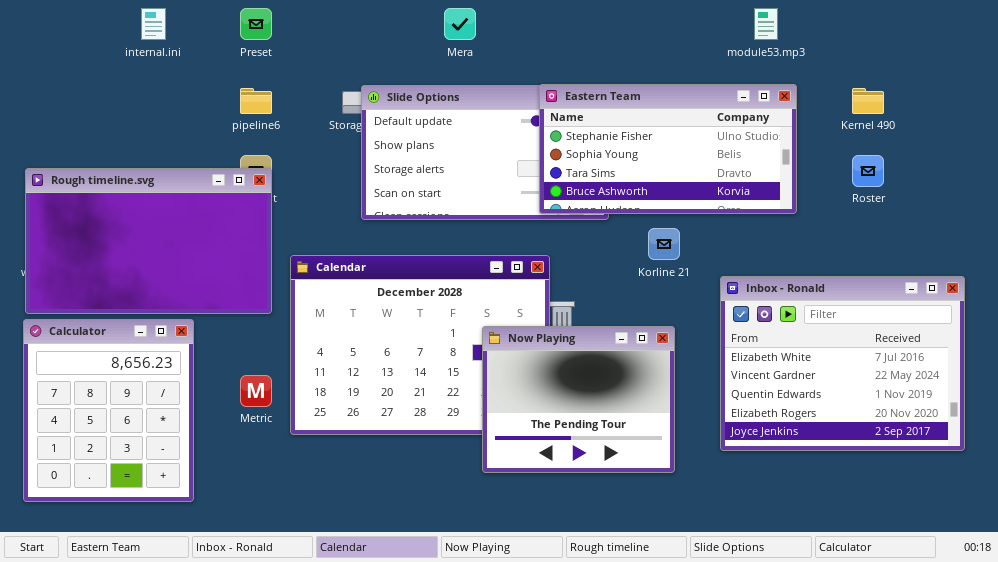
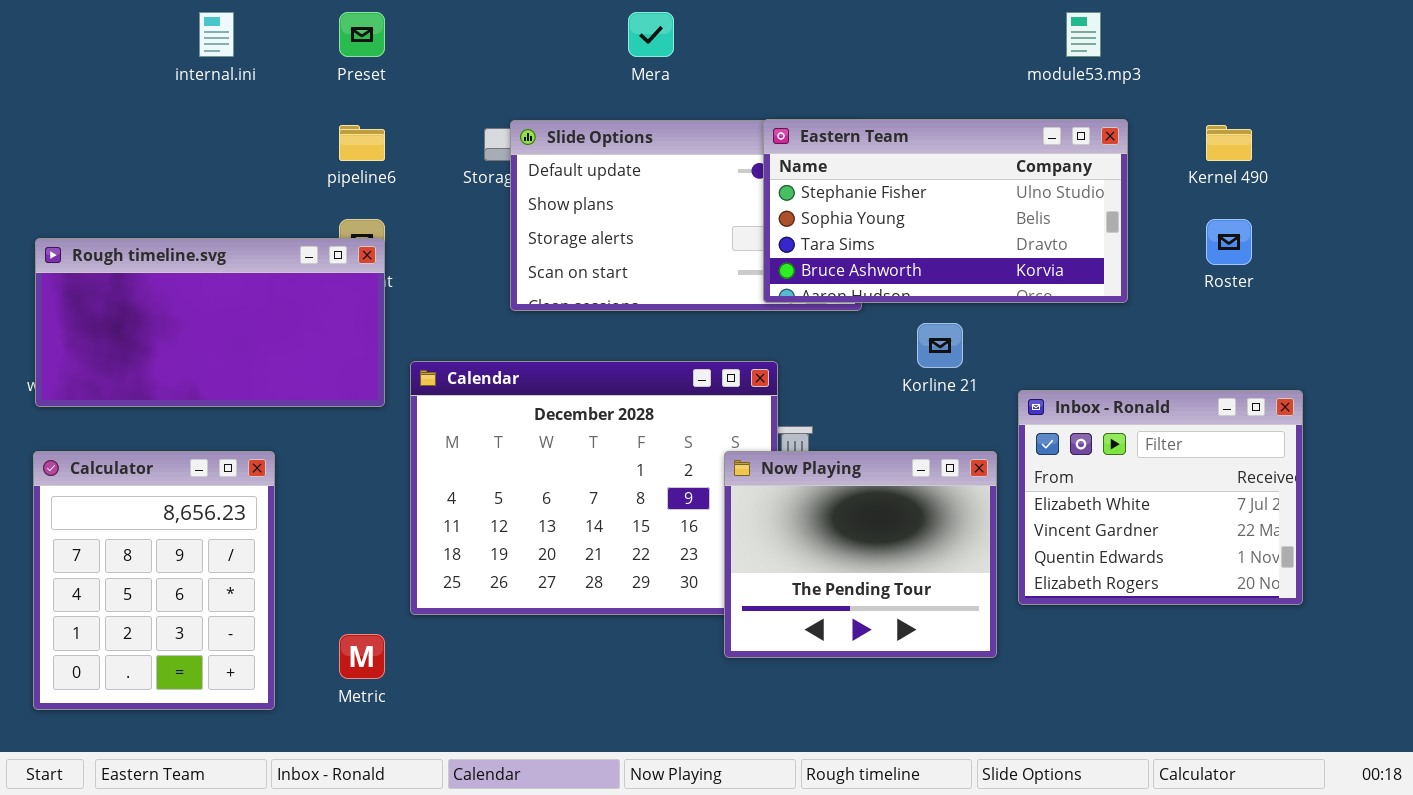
Rough timeline.svg: [25,168,272,314] -> [35,238,385,407], resized
Inbox - Ronald: [720,276,965,451] -> [1018,390,1303,605], resized
Now Playing: [482,326,675,473] -> [724,451,997,658], moved
Metric: [240,375,272,407] -> [339,634,385,679], moved

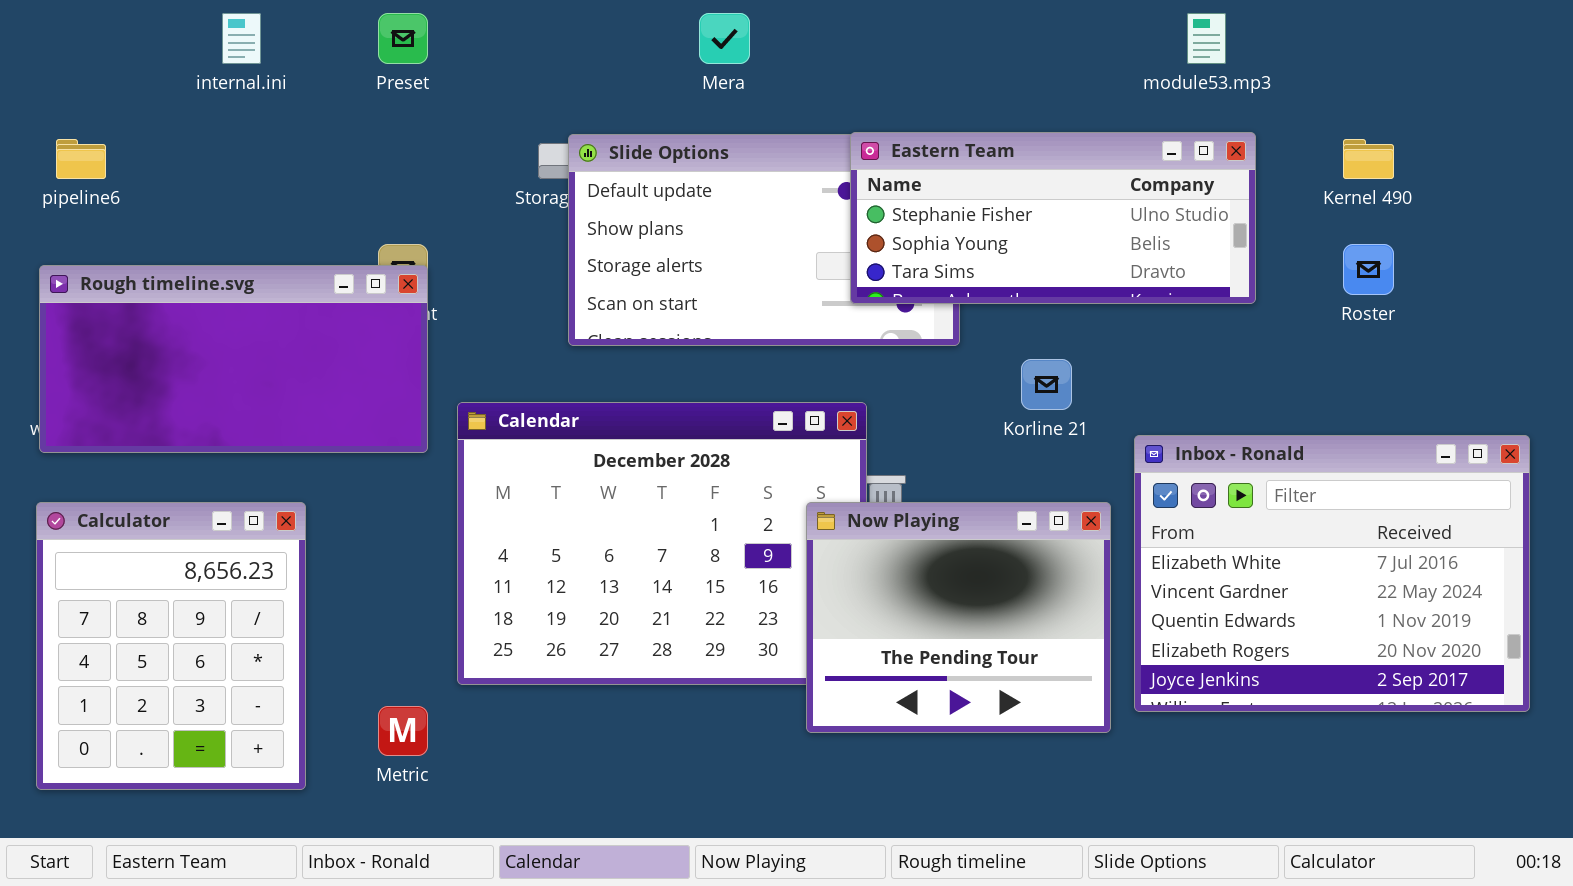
Eastern Team: [763,119,1128,303] -> [850,132,1256,304], resized
pipeline6: [339,125,385,161] -> [56,139,106,179], moved
Inbox - Ronald: [1018,390,1303,605] -> [1134,435,1530,712], resized

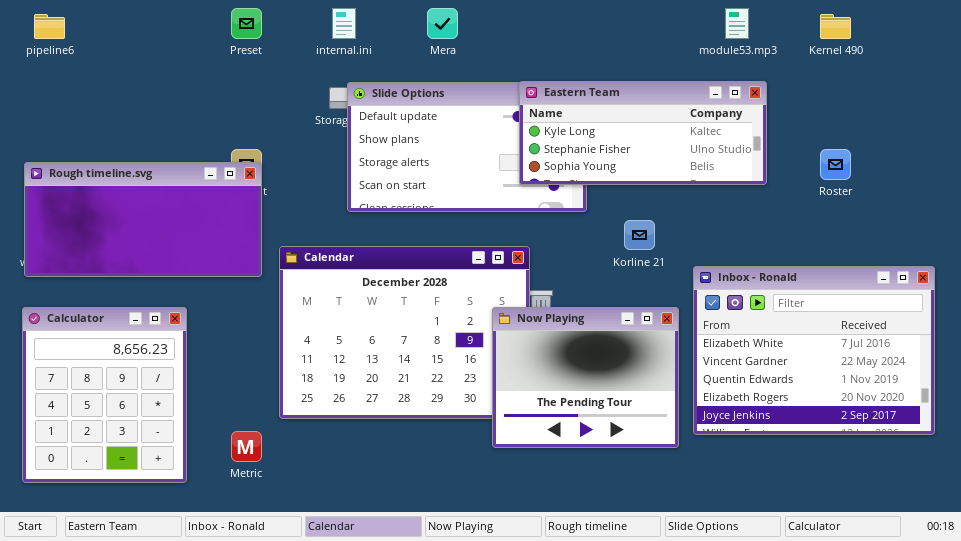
internal.ini: [222,13,261,64] -> [332,8,356,39], moved
Eastern Team: [850,132,1256,304] -> [519,81,767,185], scrolled up 1 row
pipeline6: [56,139,106,179] -> [34,14,65,39], moved
Kernel 490: [1343,139,1394,179] -> [820,14,851,39], moved

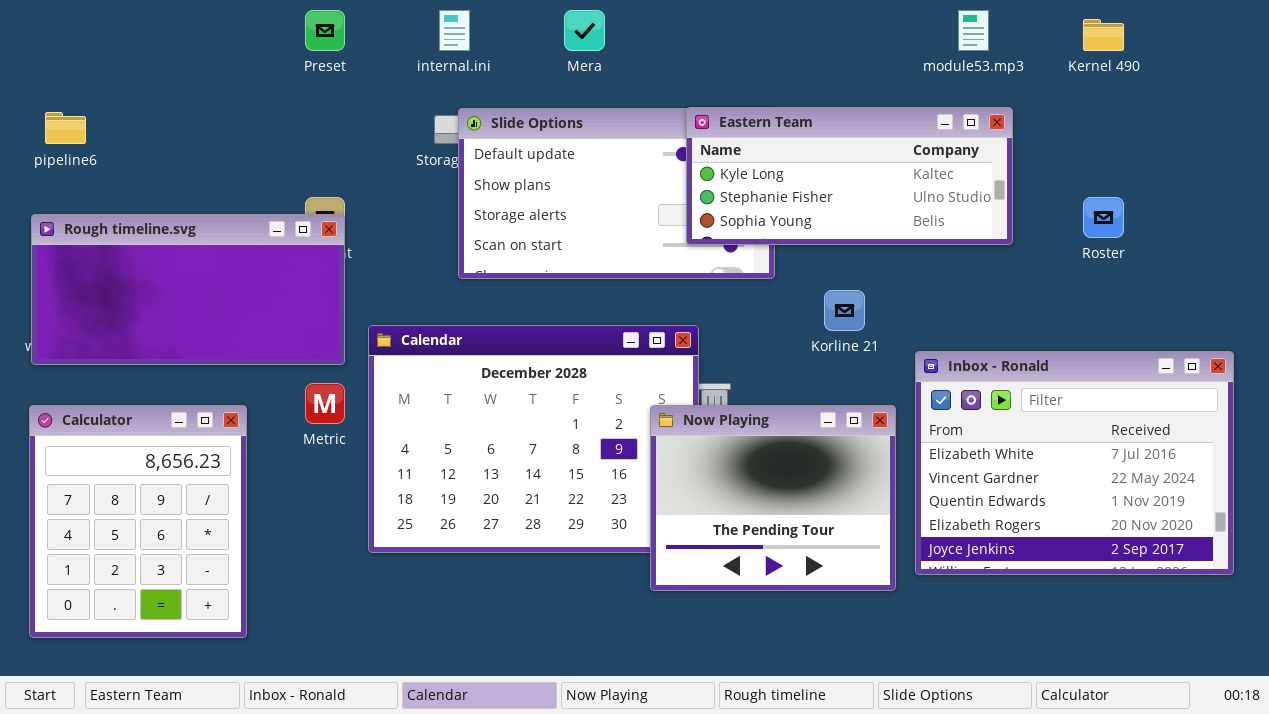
pipeline6: [34,14,65,39] -> [45,112,86,144], moved
Metric: [231,431,262,462] -> [305,383,345,424], moved

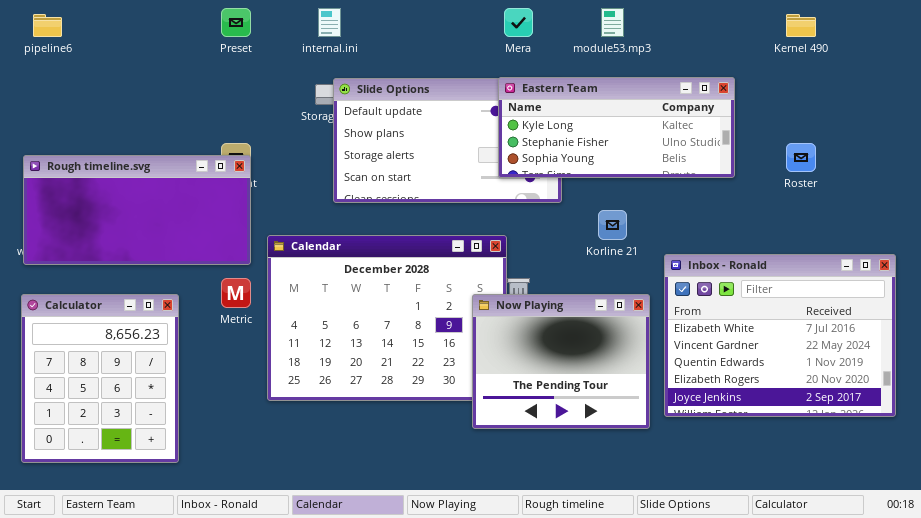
Mera: [564,10,605,51] -> [504,8,533,37], moved
module53.mp3: [958,10,989,51] -> [601,8,624,37], moved
pipeline6: [45,112,86,144] -> [33,14,62,37], moved

